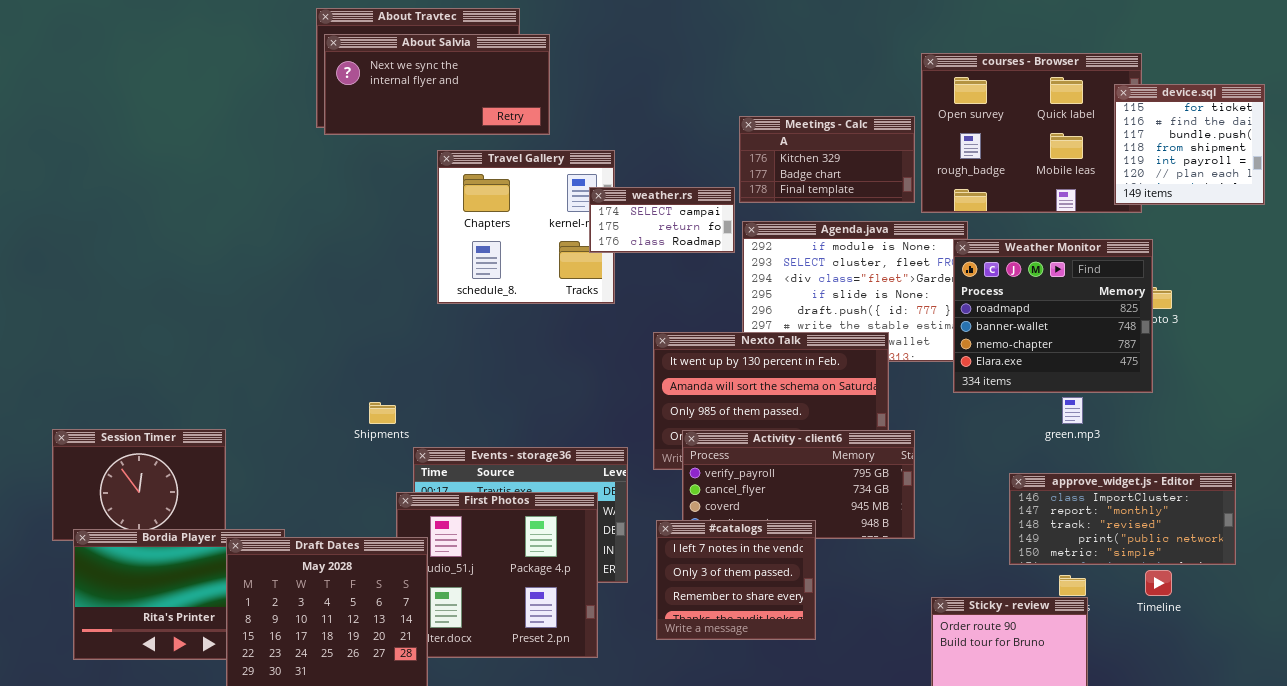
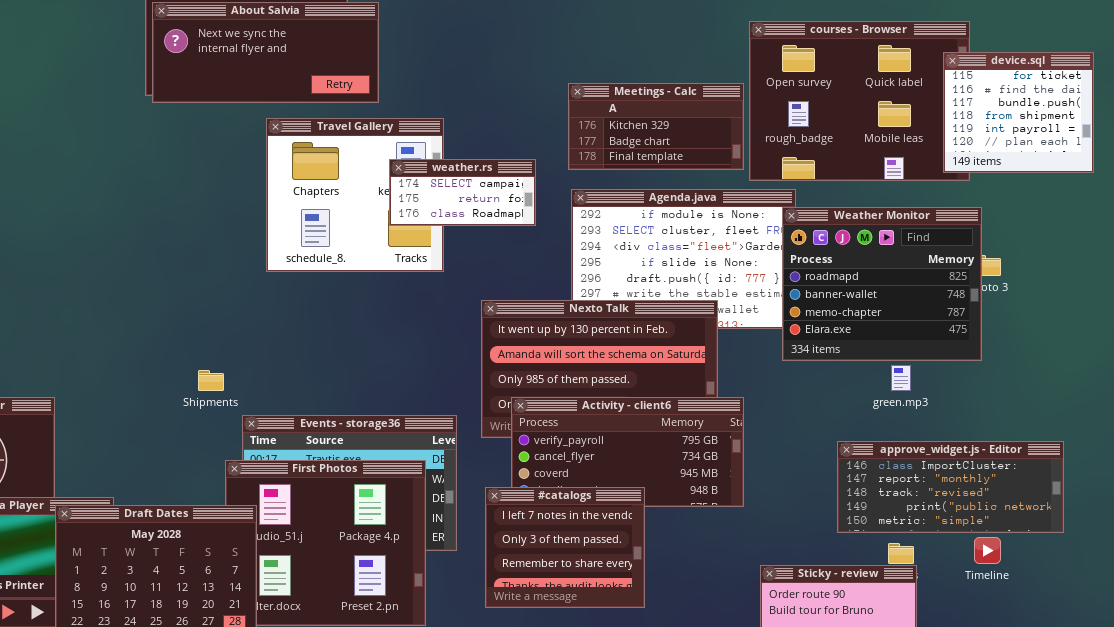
weather.rs: [589,187,735,253] -> [389,159,536,226], moved

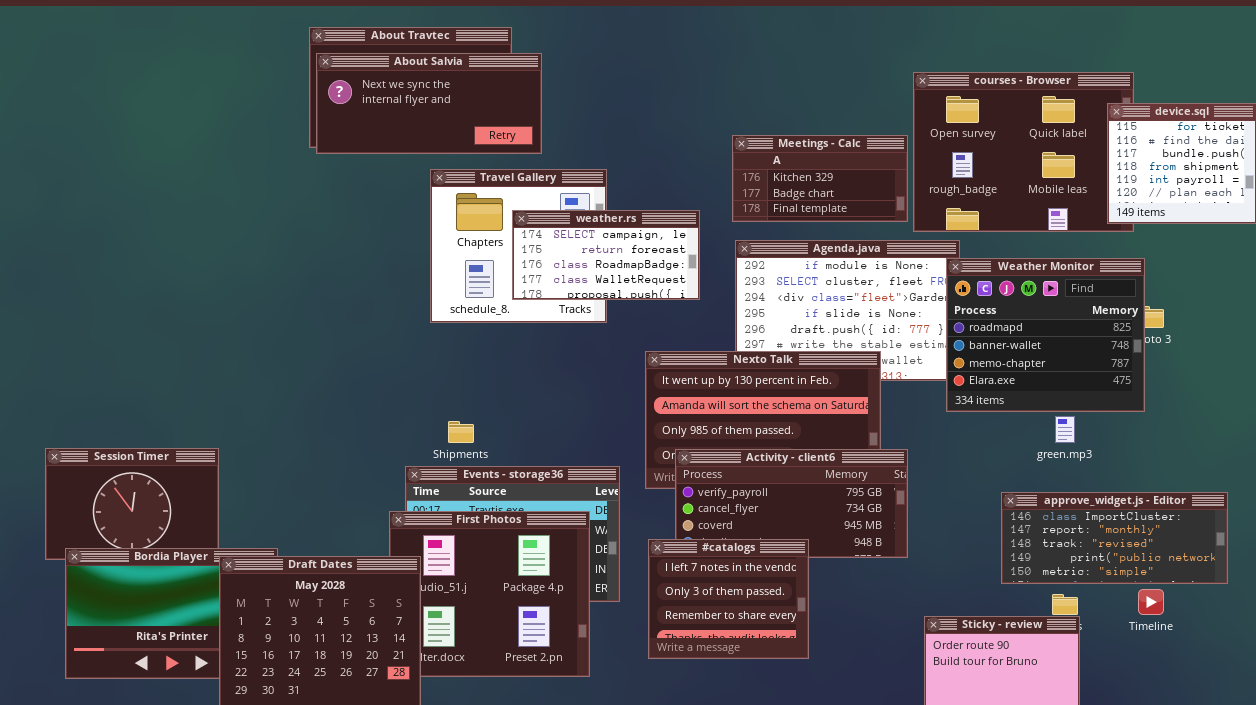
weather.rs: [389,159,536,226] -> [512,210,700,300], resized
Shipments: [198,370,224,391] -> [448,421,474,443], moved

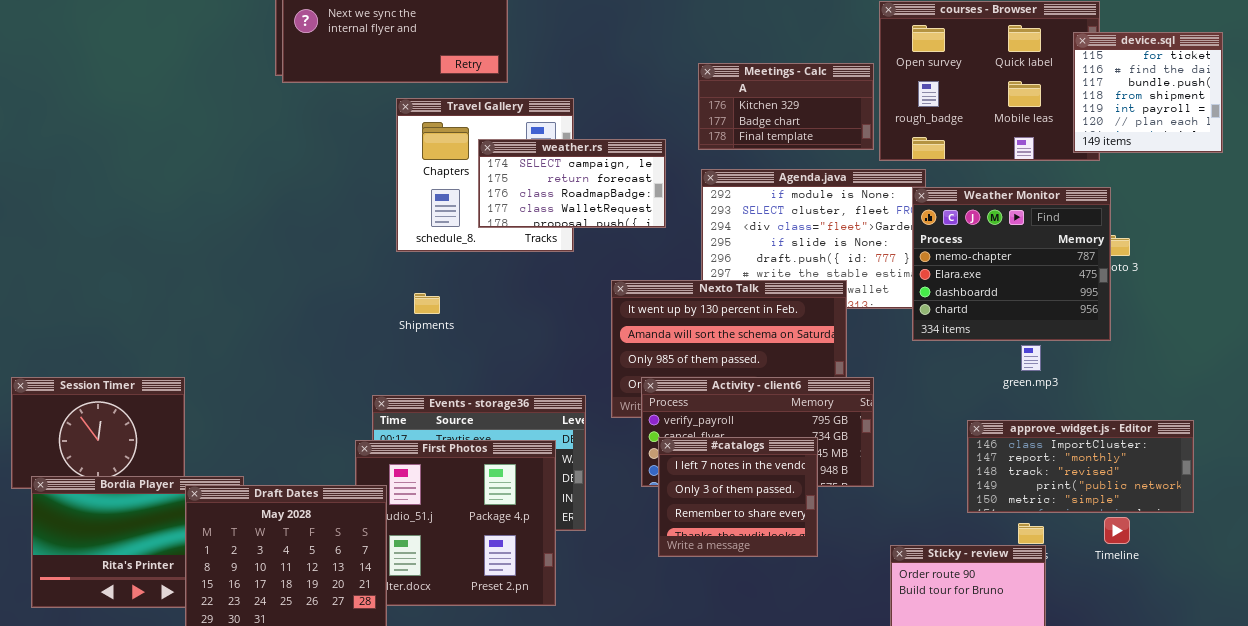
Weather Monitor: [946,258,1145,412] -> [912,187,1111,341], scrolled down 2 rows
Shipments: [448,421,474,443] -> [414,293,440,314], moved
#catalogs: [648,539,809,659] -> [658,437,818,557], moved

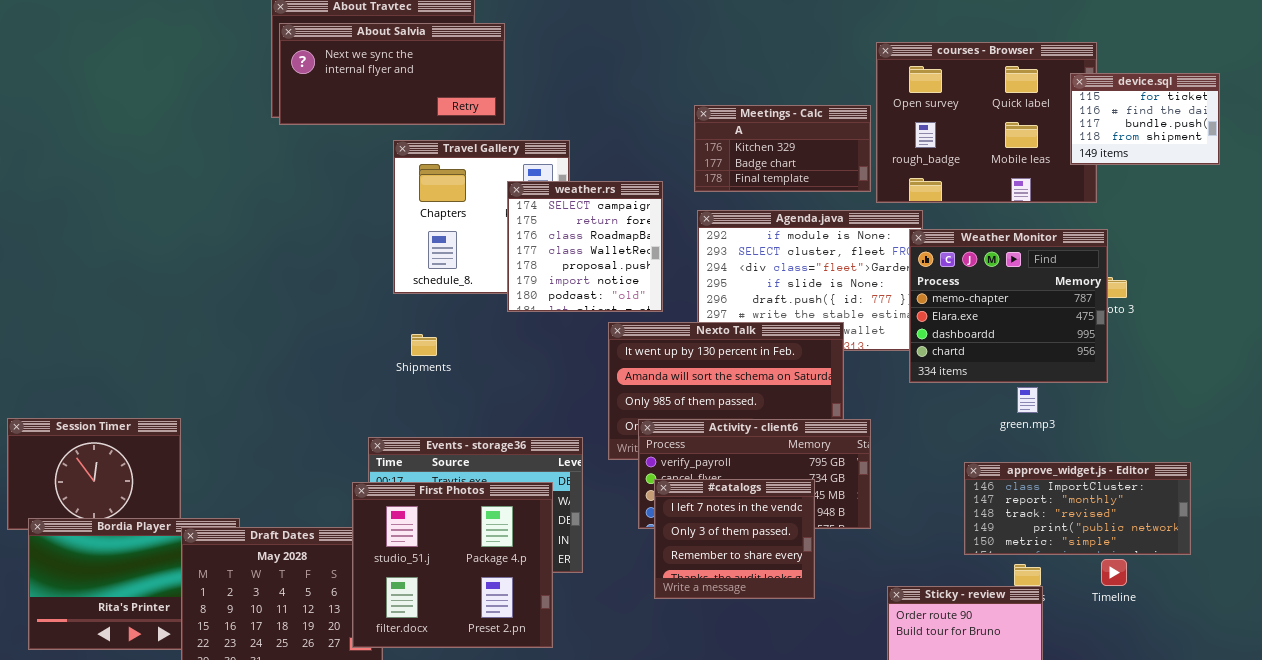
device.sql: [1073,32,1223,153] -> [1070,73,1220,165], resized
weather.rs: [478,139,666,228] -> [507,181,663,312], resized
First Photos: [355,440,556,606] -> [352,482,553,648], raised

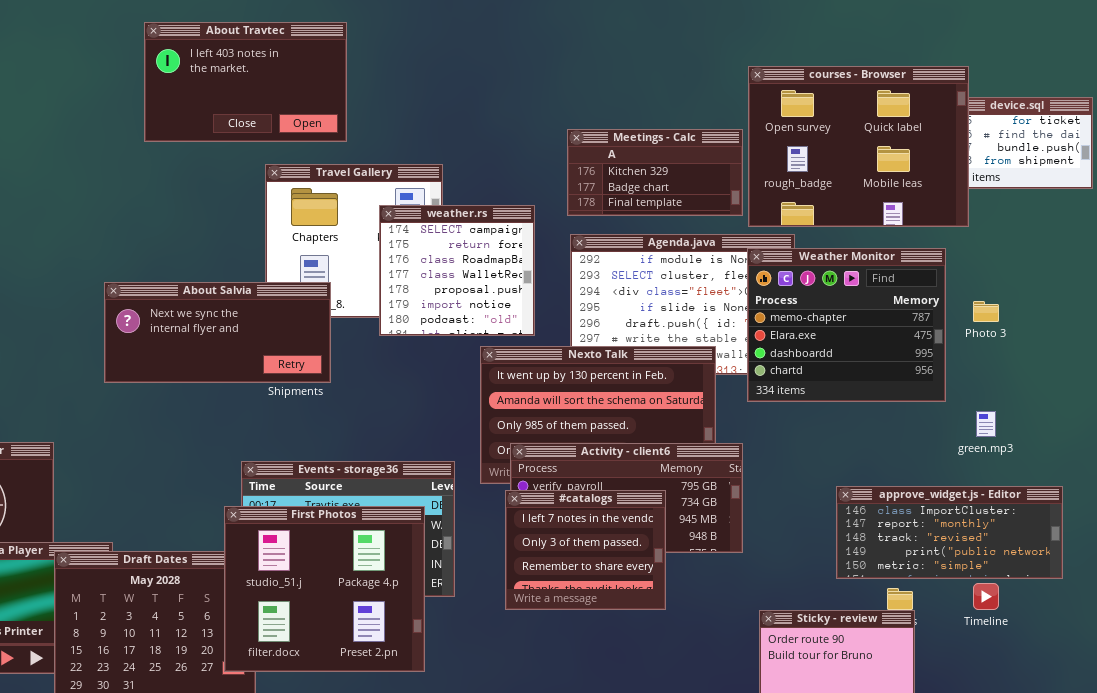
About Salvia: [279,23,505,125] -> [104,282,331,383], moved
courses - Browser: [876,42,1097,203] -> [748,66,969,227], raised
Weather Monitor: [909,229,1108,383] -> [747,248,946,402], moved
green.mp3: [1017,387,1038,413] -> [976,411,996,437], moved
#catalogs: [654,479,815,599] -> [505,490,666,610], moved

